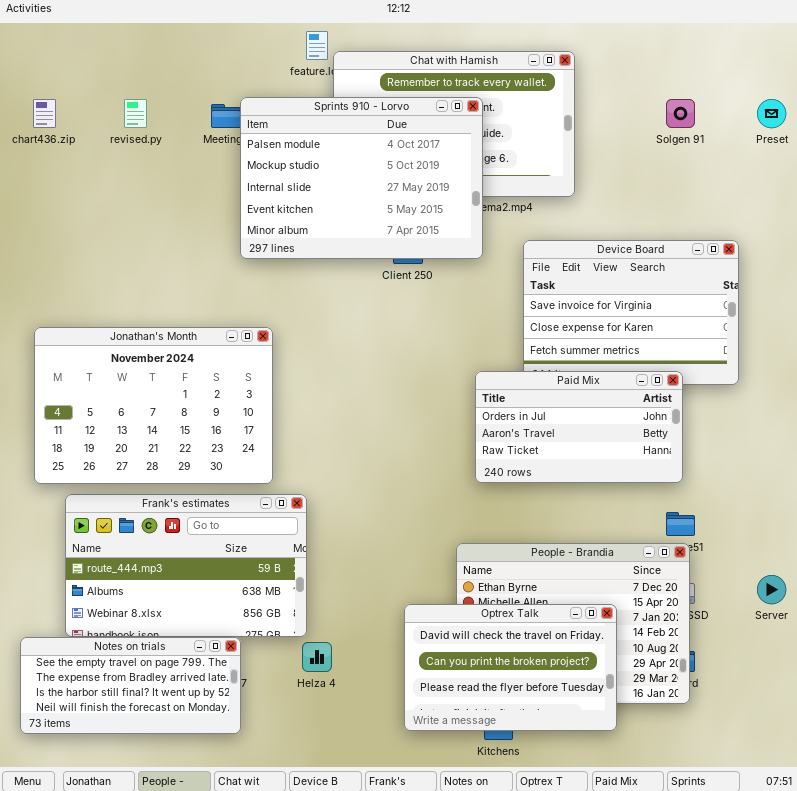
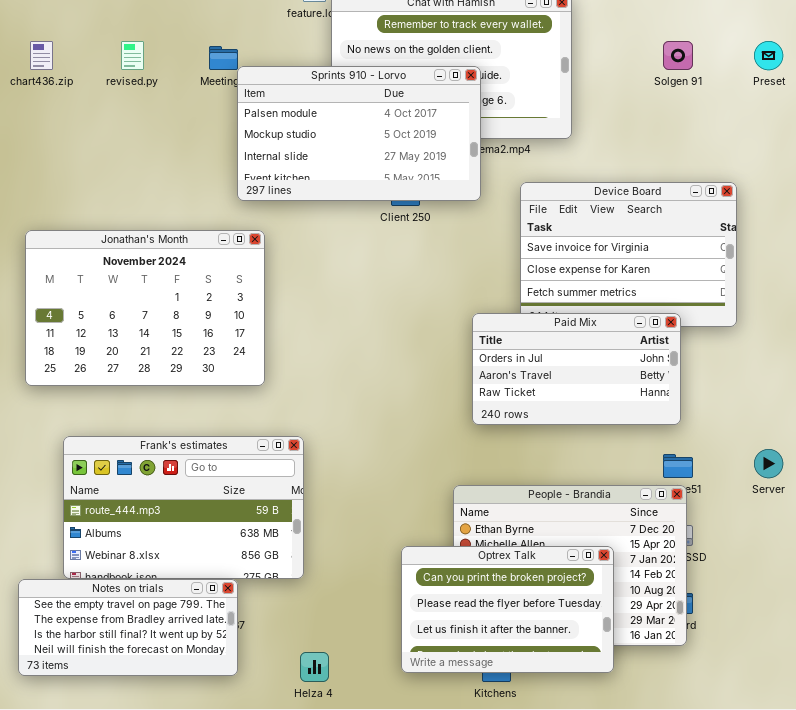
Sprints 910 - Lorvo: [240,97,483,259] -> [237,66,481,201], resized
Jonathan's Month: [34,327,273,484] -> [25,230,265,386], moved
Server: [757,575,786,604] -> [754,449,783,478], moved
Optrex Talk: [404,604,617,731] -> [401,546,614,673], scrolled down 1 row
Helza 4: [302,642,332,672] -> [300,652,329,682], moved

